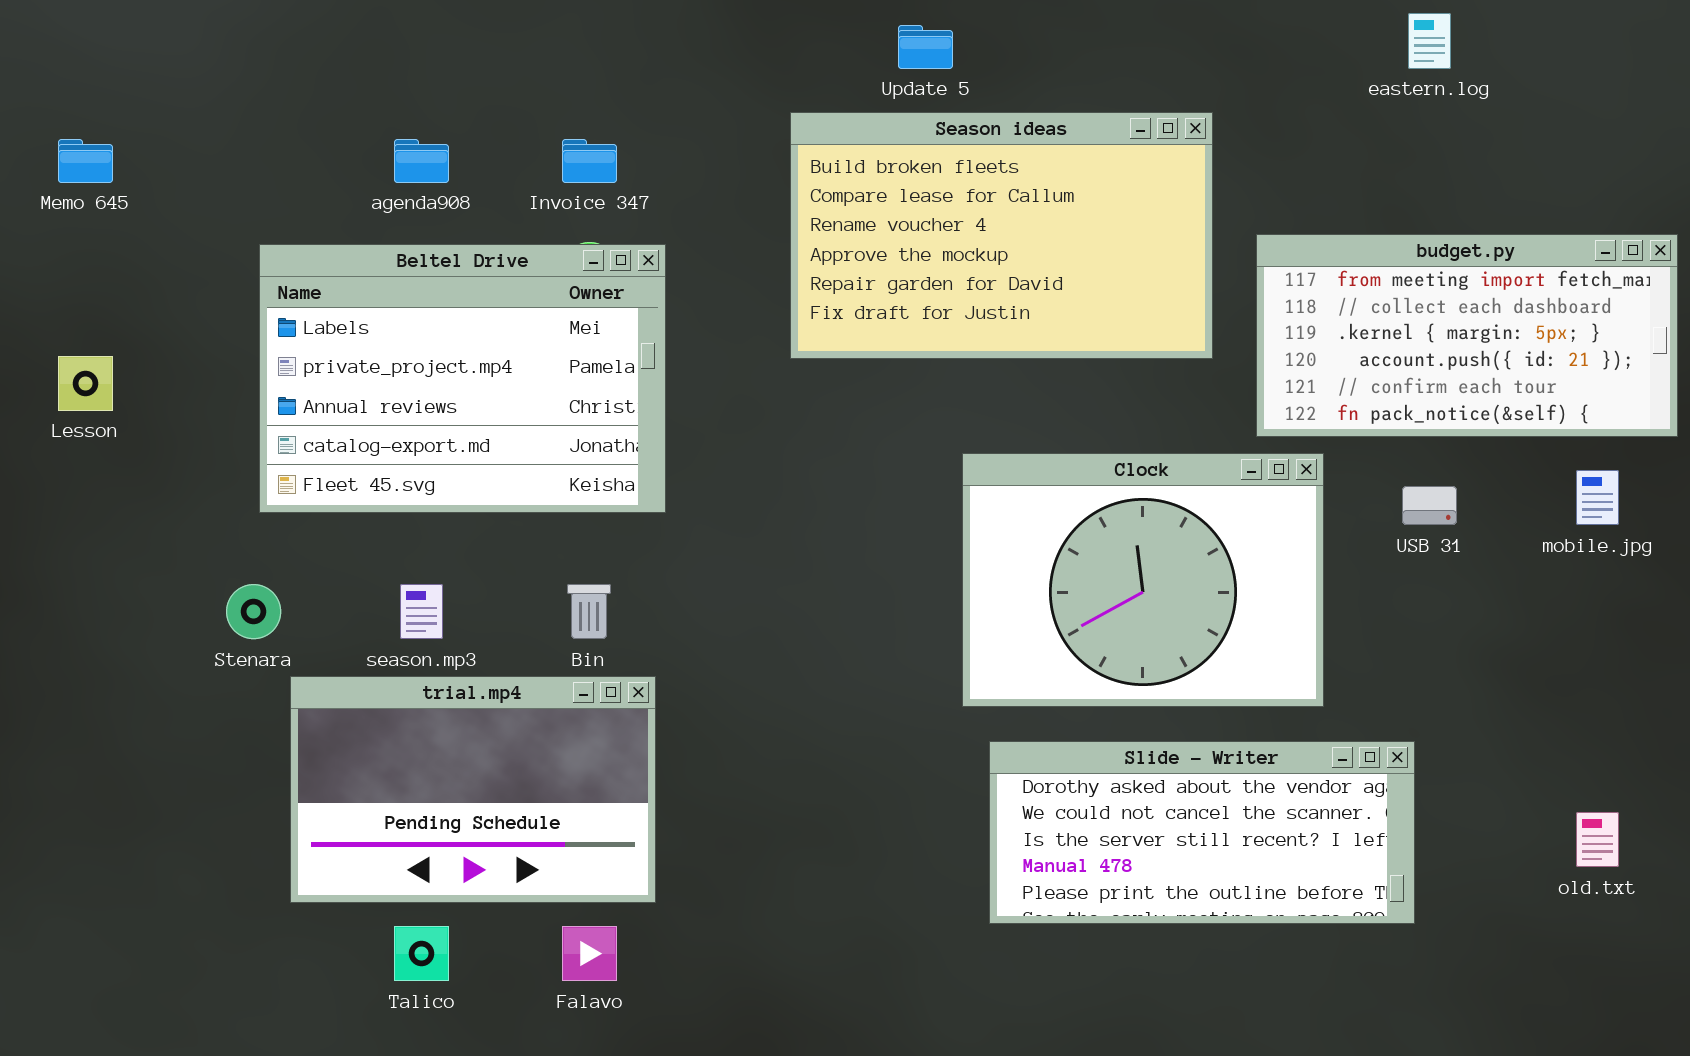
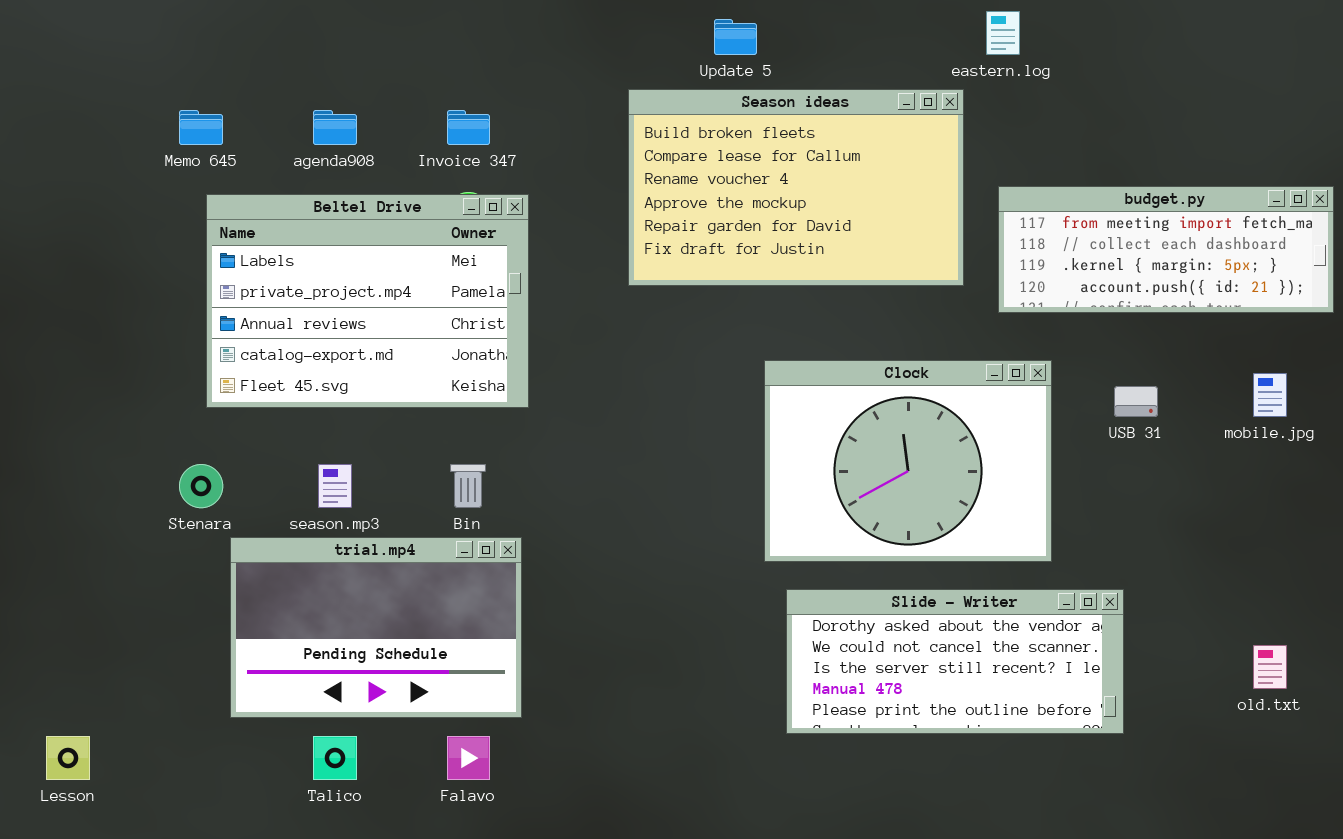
eastern.log: [1408,13,1451,69] -> [986,11,1020,55], moved
Memo 645: [58,139,113,183] -> [179,110,223,145], moved
budget.py: [1256,234,1678,437] -> [998,186,1334,313], resized
Lesson: [58,356,113,411] -> [46,736,90,780], moved

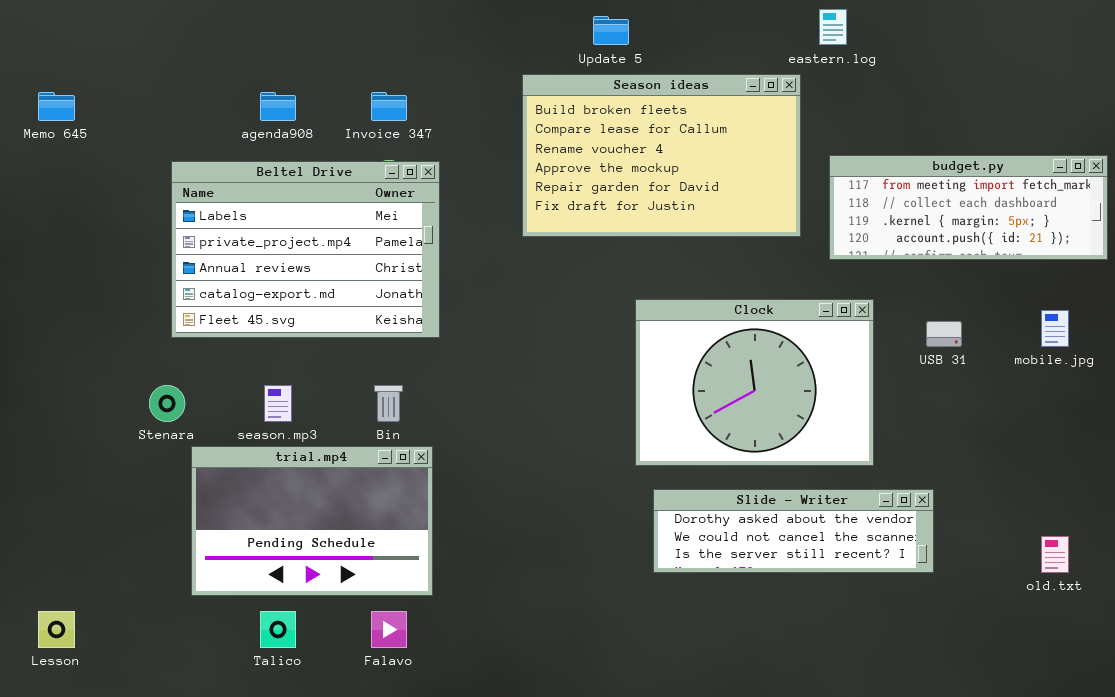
Memo 645: [179,110,223,145] -> [38,92,75,121], moved
Slide - Writer: [786,589,1124,734] -> [653,489,934,573], resized

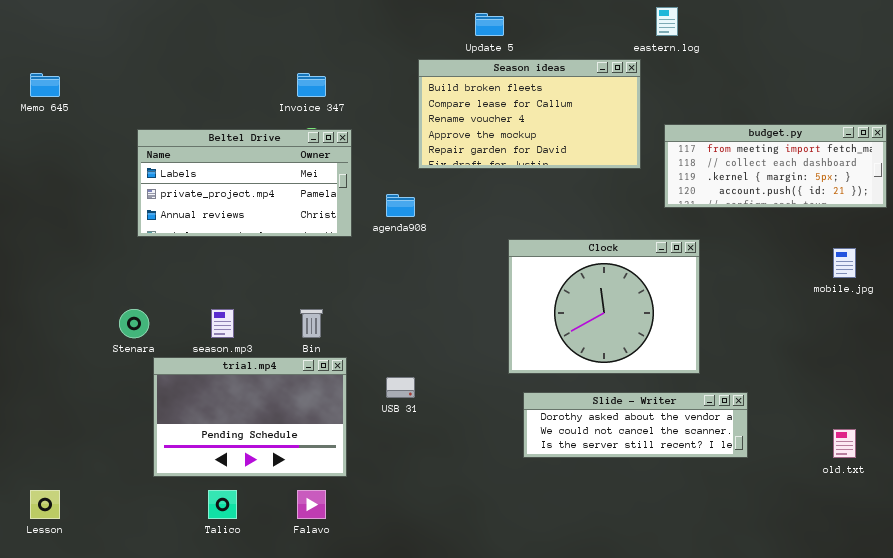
Season ideas: [522,74,801,237] -> [418,59,641,169], resized
agenda908: [260,92,296,121] -> [386,194,415,217], moved
Beltel Drive: [171,161,440,338] -> [137,129,352,237], resized
USB 31: [926,321,962,347] -> [386,377,415,398], moved

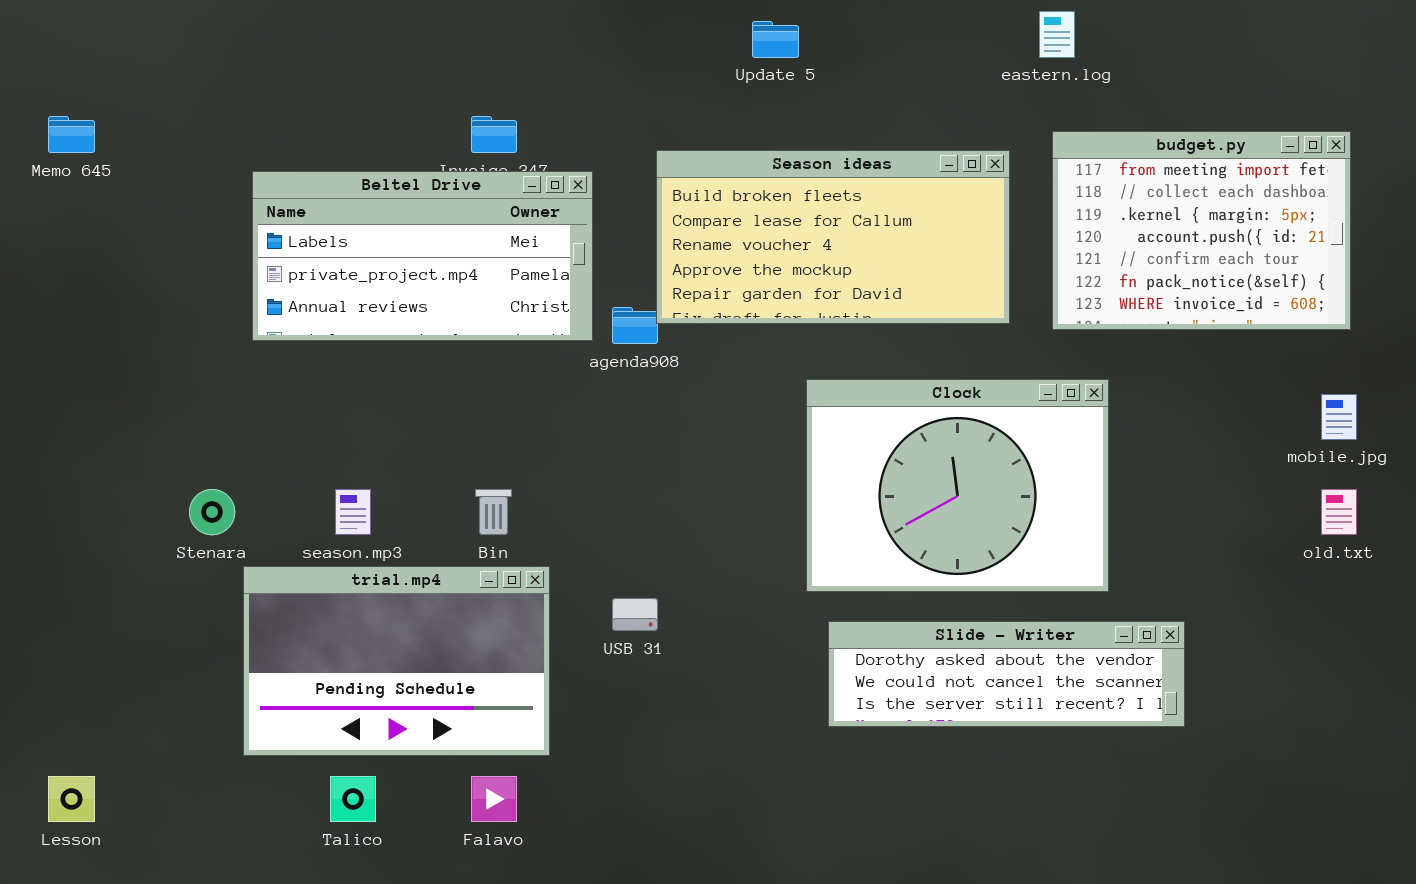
Season ideas: [418,59,641,169] -> [656,150,1010,324], moved
budget.py: [664,124,887,208] -> [1052,131,1351,330], resized
Beltel Drive: [137,129,352,237] -> [252,171,593,341], moved
old.txt: [833,429,856,458] -> [1321,489,1357,535], moved

